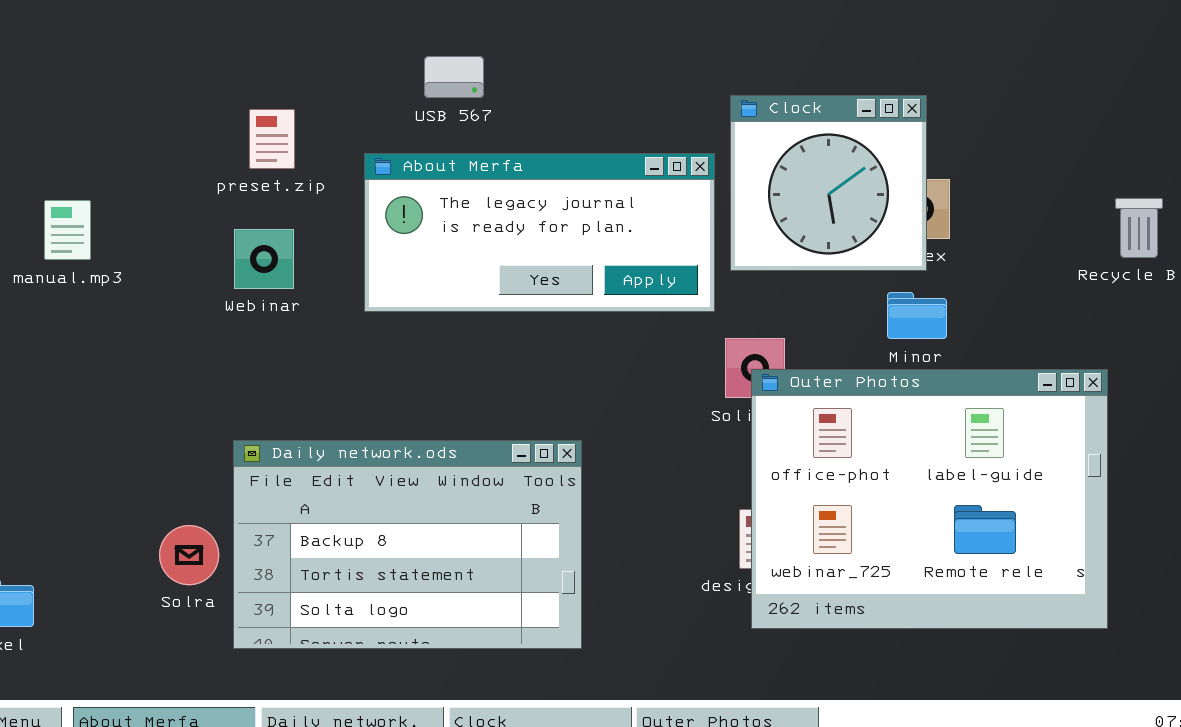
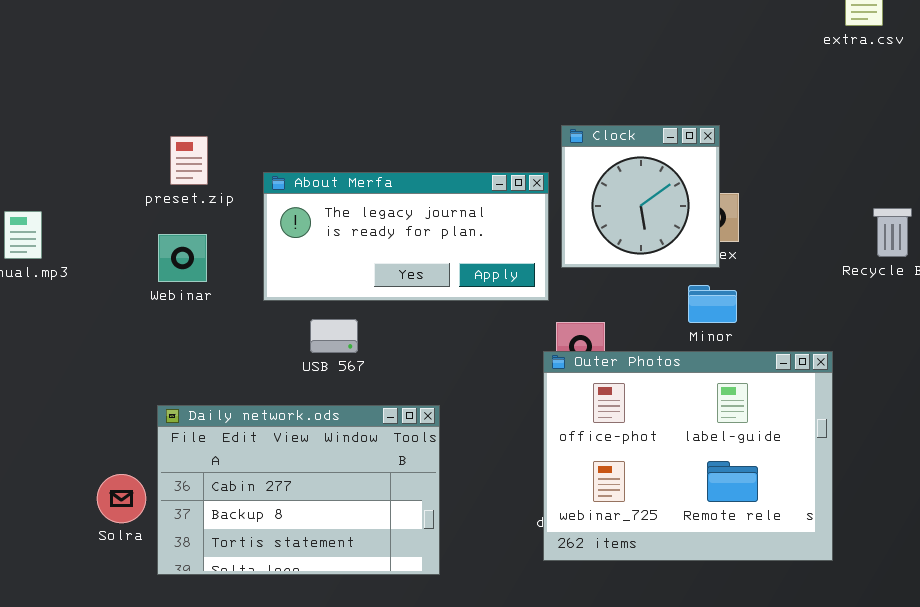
USB 567: [424,56,484,98] -> [310,319,358,353], moved
Outer Photos: [751,369,1108,629] -> [543,351,833,561], moved
Daily network.ods: [233,440,582,649] -> [157,405,440,575], scrolled up 1 row

